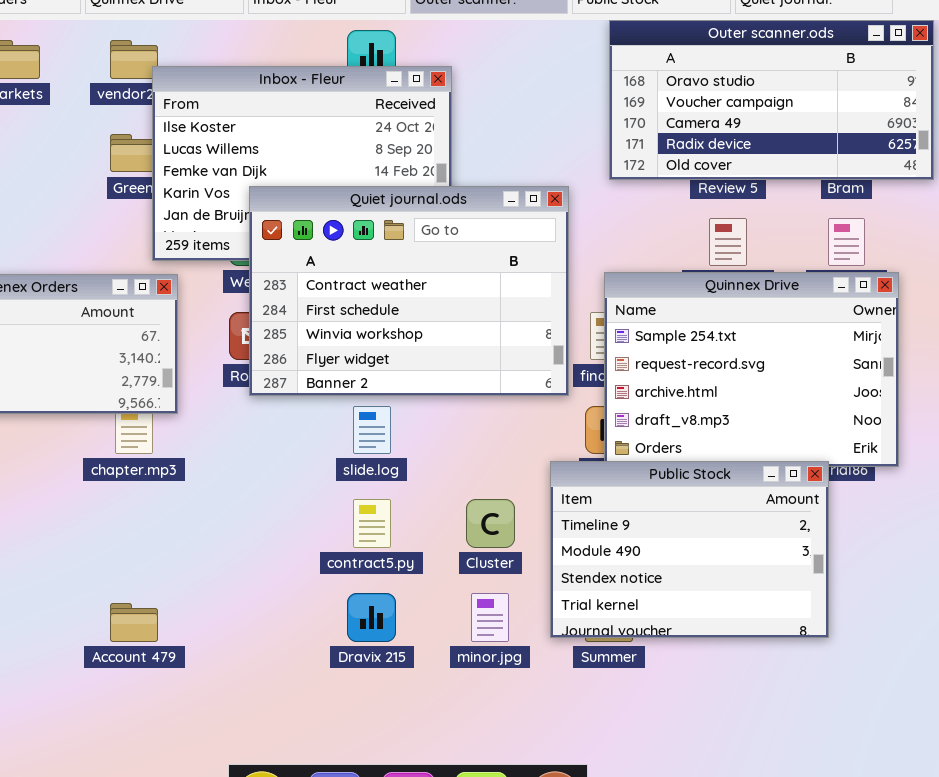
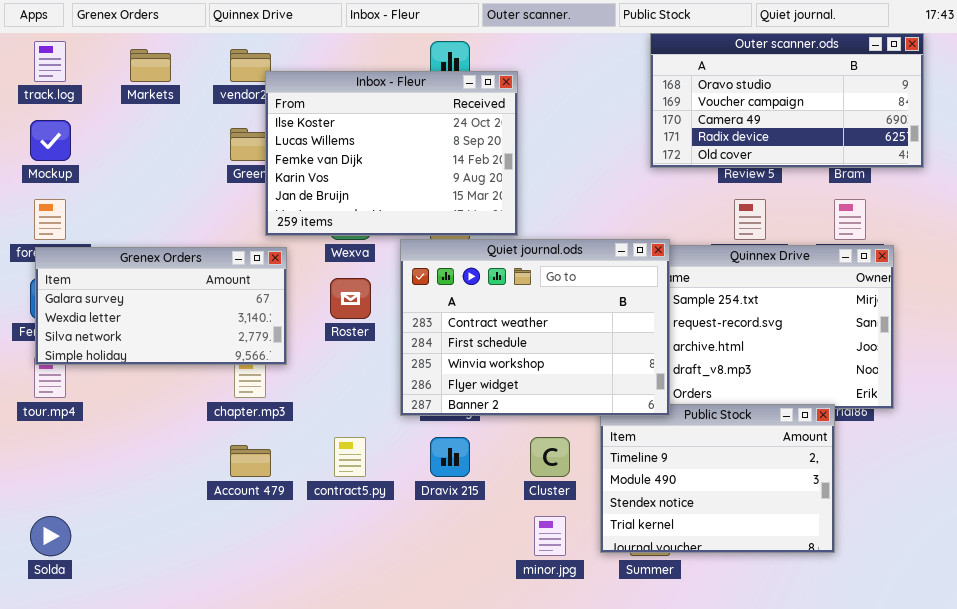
Quiet journal.ods: [249,186,569,396] -> [400,239,670,416], moved
contract5.py: [353,499,391,548] -> [334,437,366,477], moved
Dravix 215: [347,593,396,642] -> [430,437,470,477], moved
Account 479: [110,603,158,642] -> [230,445,271,477], moved

